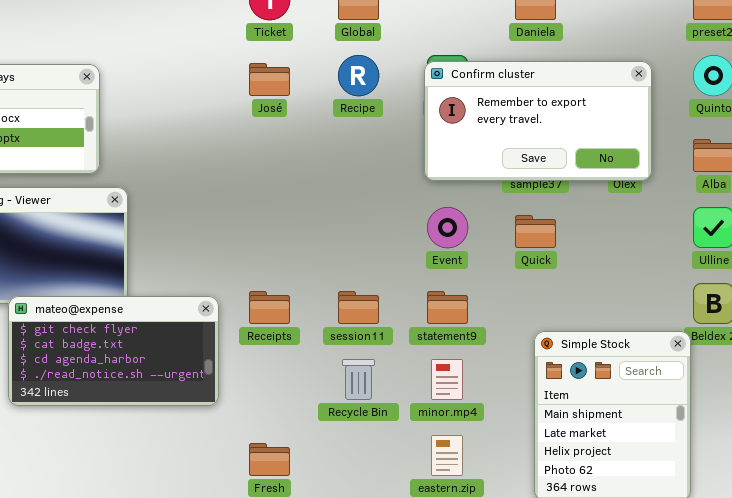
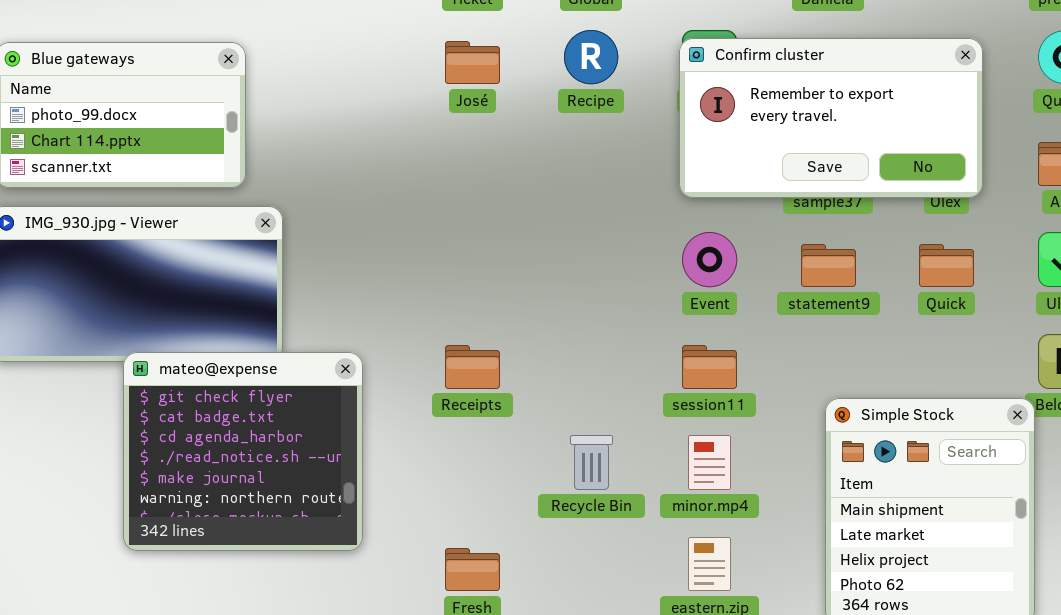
Quick: [515,215,556,248] -> [919,244,974,287], moved
session11: [338,291,379,324] -> [682,345,737,389], moved
statement9: [427,291,468,324] -> [801,244,856,287], moved
mateo@expense: [8,296,219,406] -> [123,352,363,551], resized

